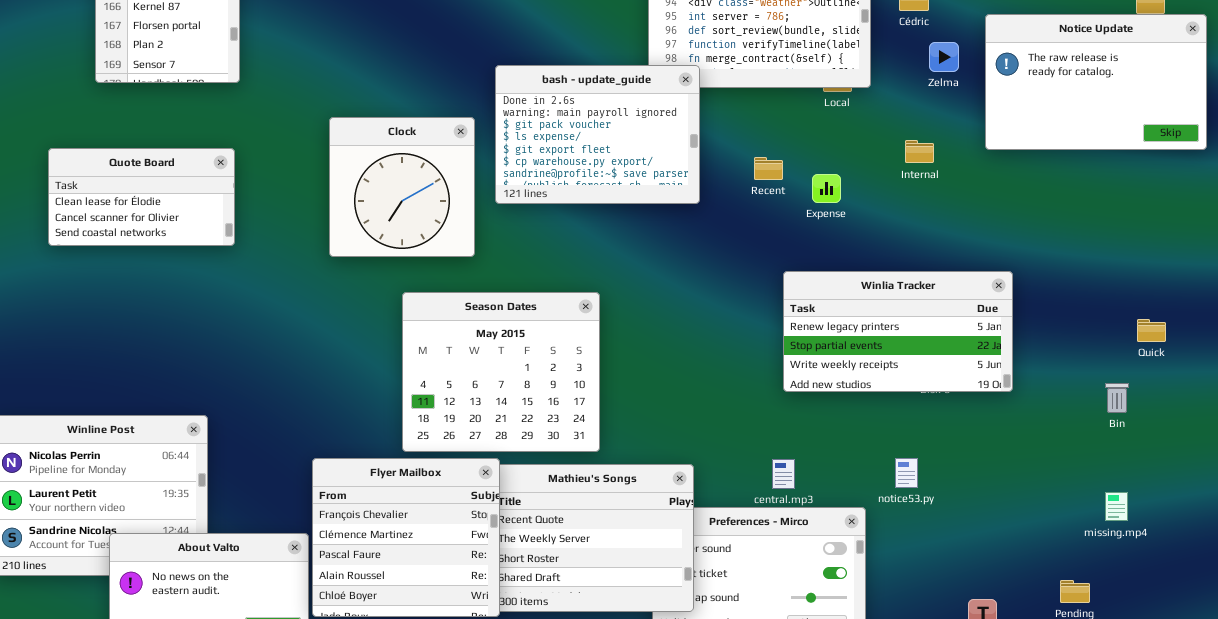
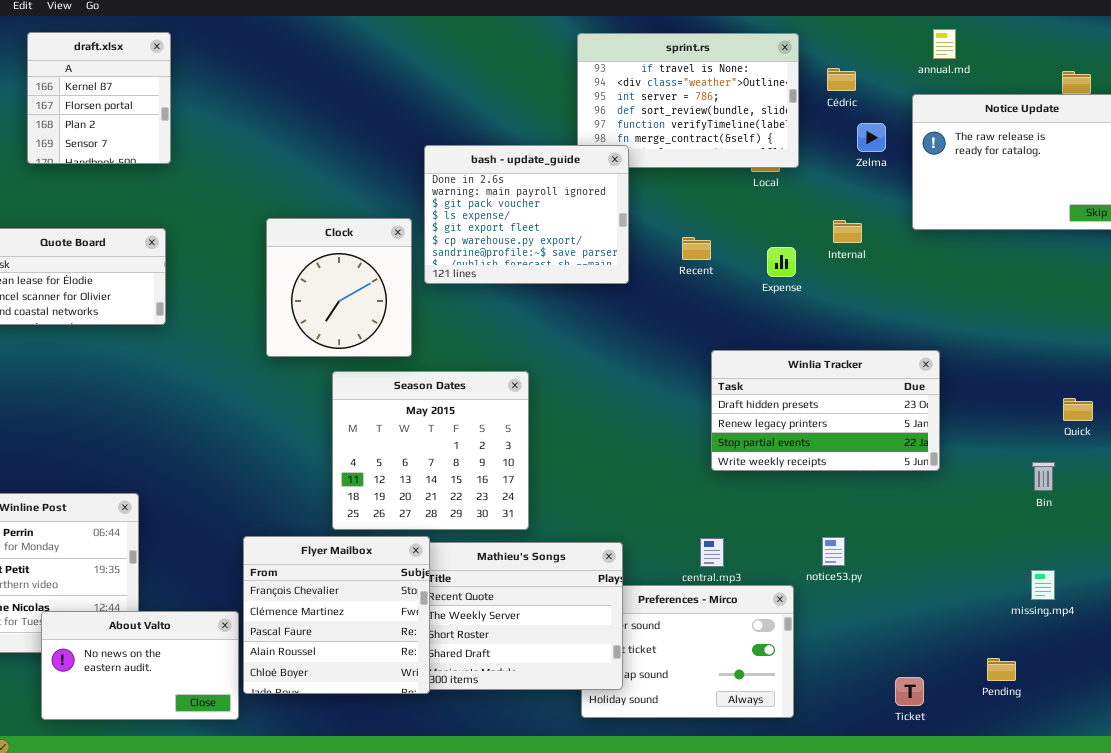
Clock: [329,117,475,257] -> [266,218,412,357], moved
Expense: [812,174,841,203] -> [767,247,796,277], moved
Winlia Tracker: [783,271,1013,392] -> [711,350,940,471], scrolled up 1 row

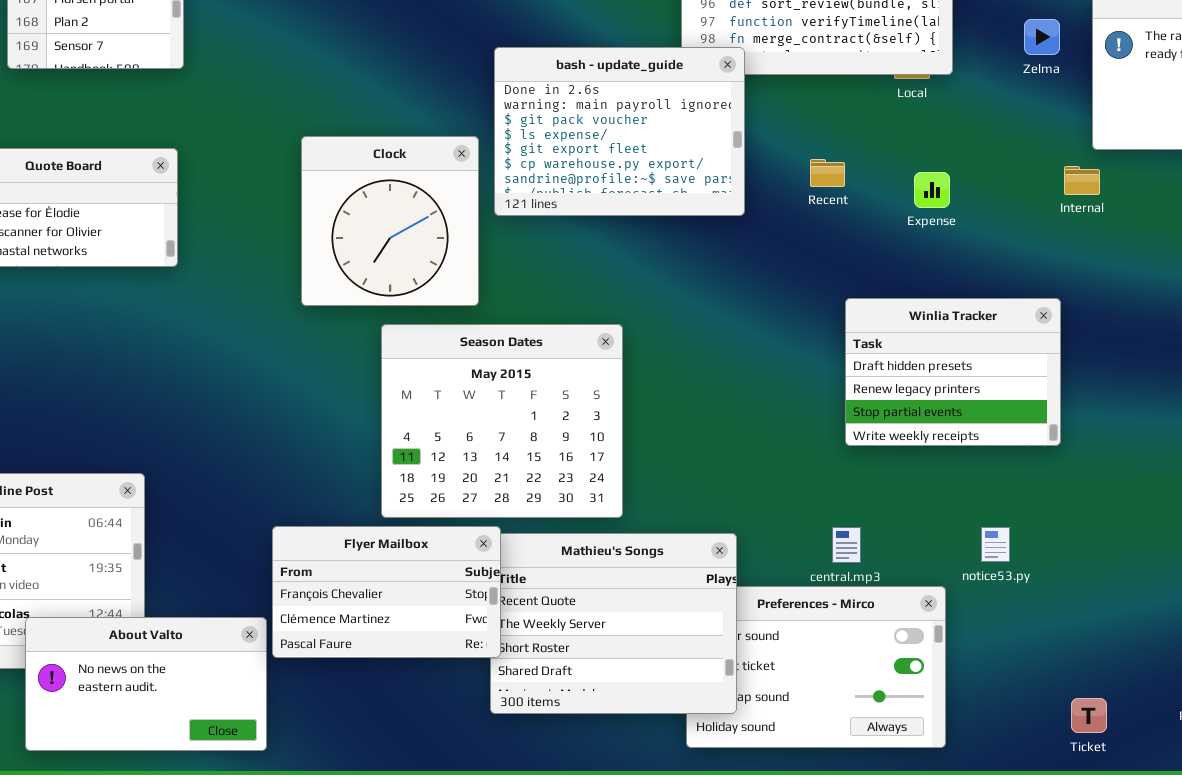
Internal: [833,220,862,243] -> [1064,166,1100,195], moved
Winlia Tracker: [711,350,940,471] -> [845,298,1061,446], resized
Flyer Mailbox: [243,536,430,694] -> [272,526,501,658], resized

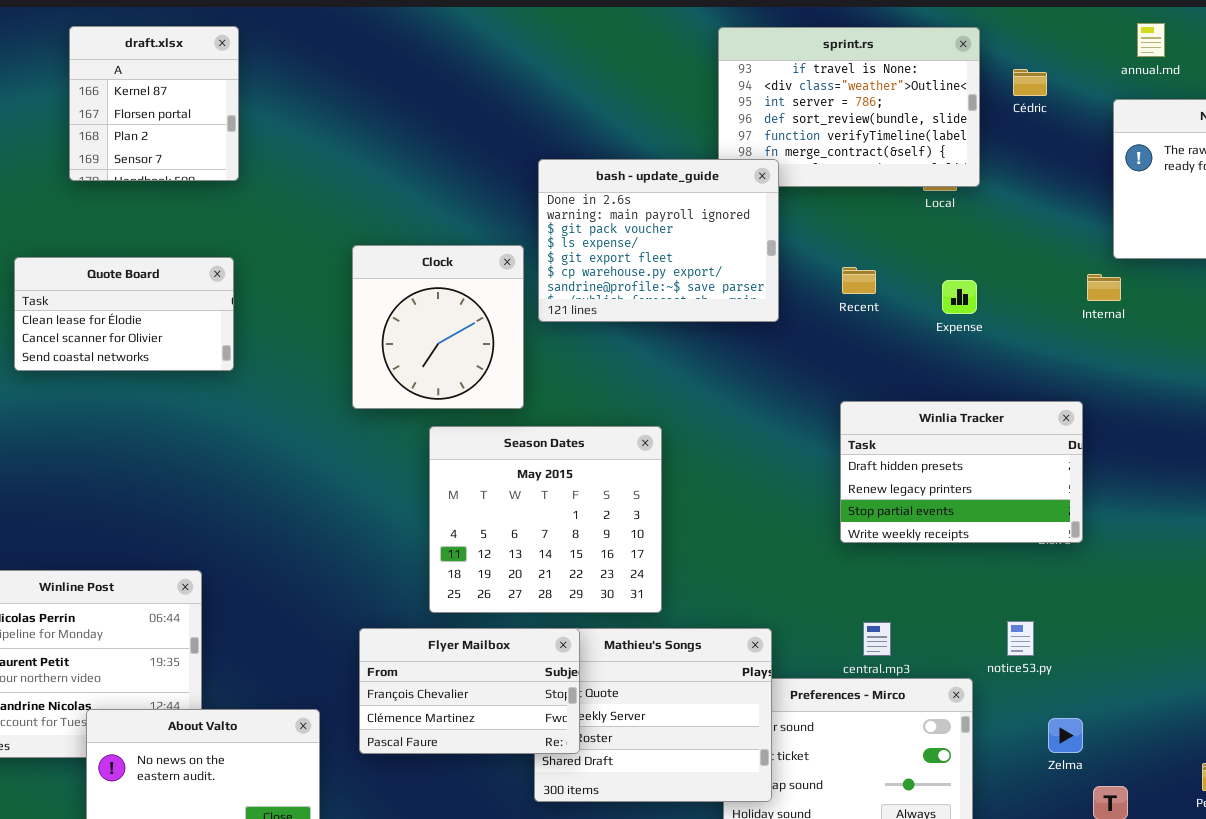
Zelma: [1024,19,1060,55] -> [1048,718,1083,753], moved
Winlia Tracker: [845,298,1061,446] -> [840,401,1083,543], resized
Flyer Mailbox: [272,526,501,658] -> [359,628,580,754], moved

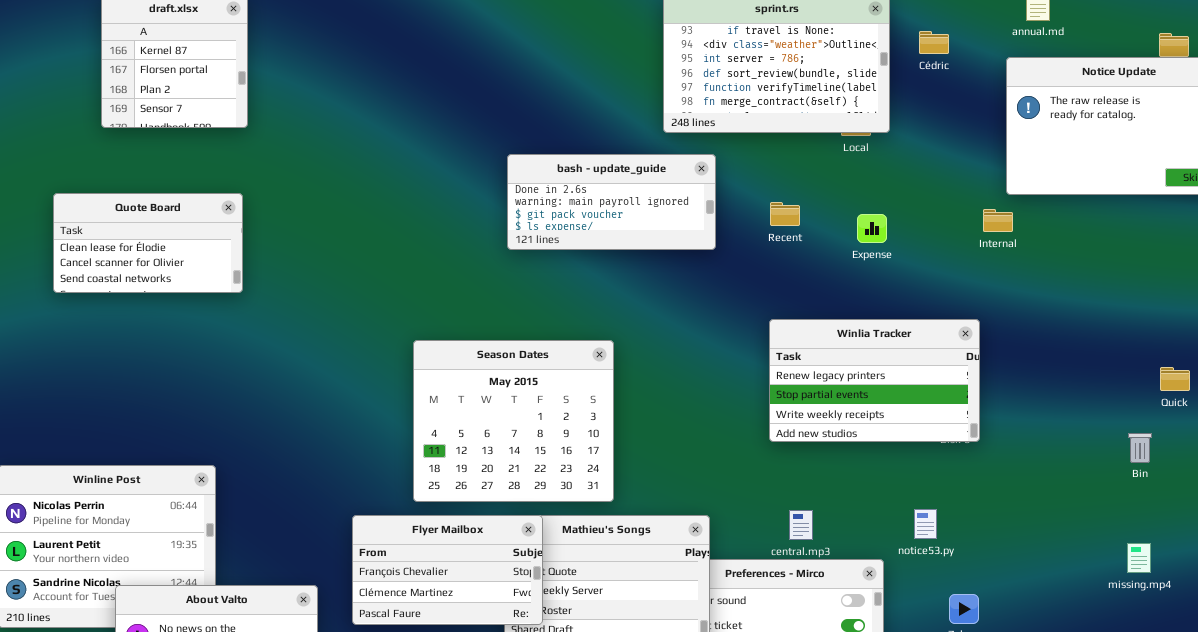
bash - update_guide: [538,159,779,322] -> [507,154,716,250], resized
Clock: [352,245,524,409] -> none, closed
Winlia Tracker: [840,401,1083,543] -> [769,319,980,442], scrolled down 1 row

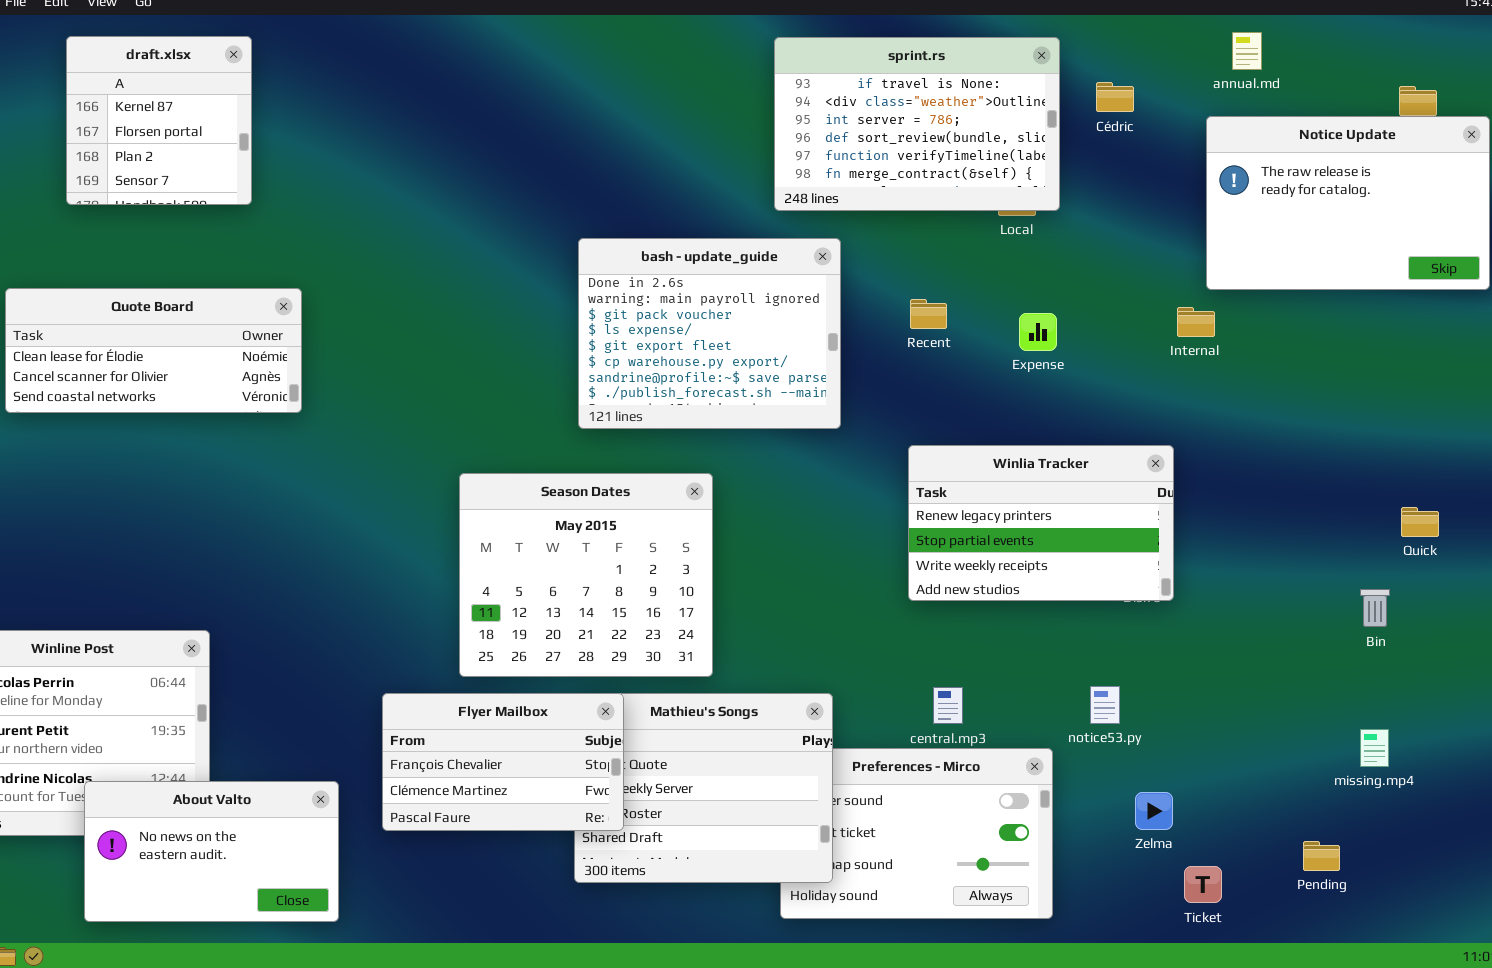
bash - update_guide: [507,154,716,250] -> [578,238,841,429], resized
Quote Board: [53,193,243,293] -> [5,288,302,413], resized

